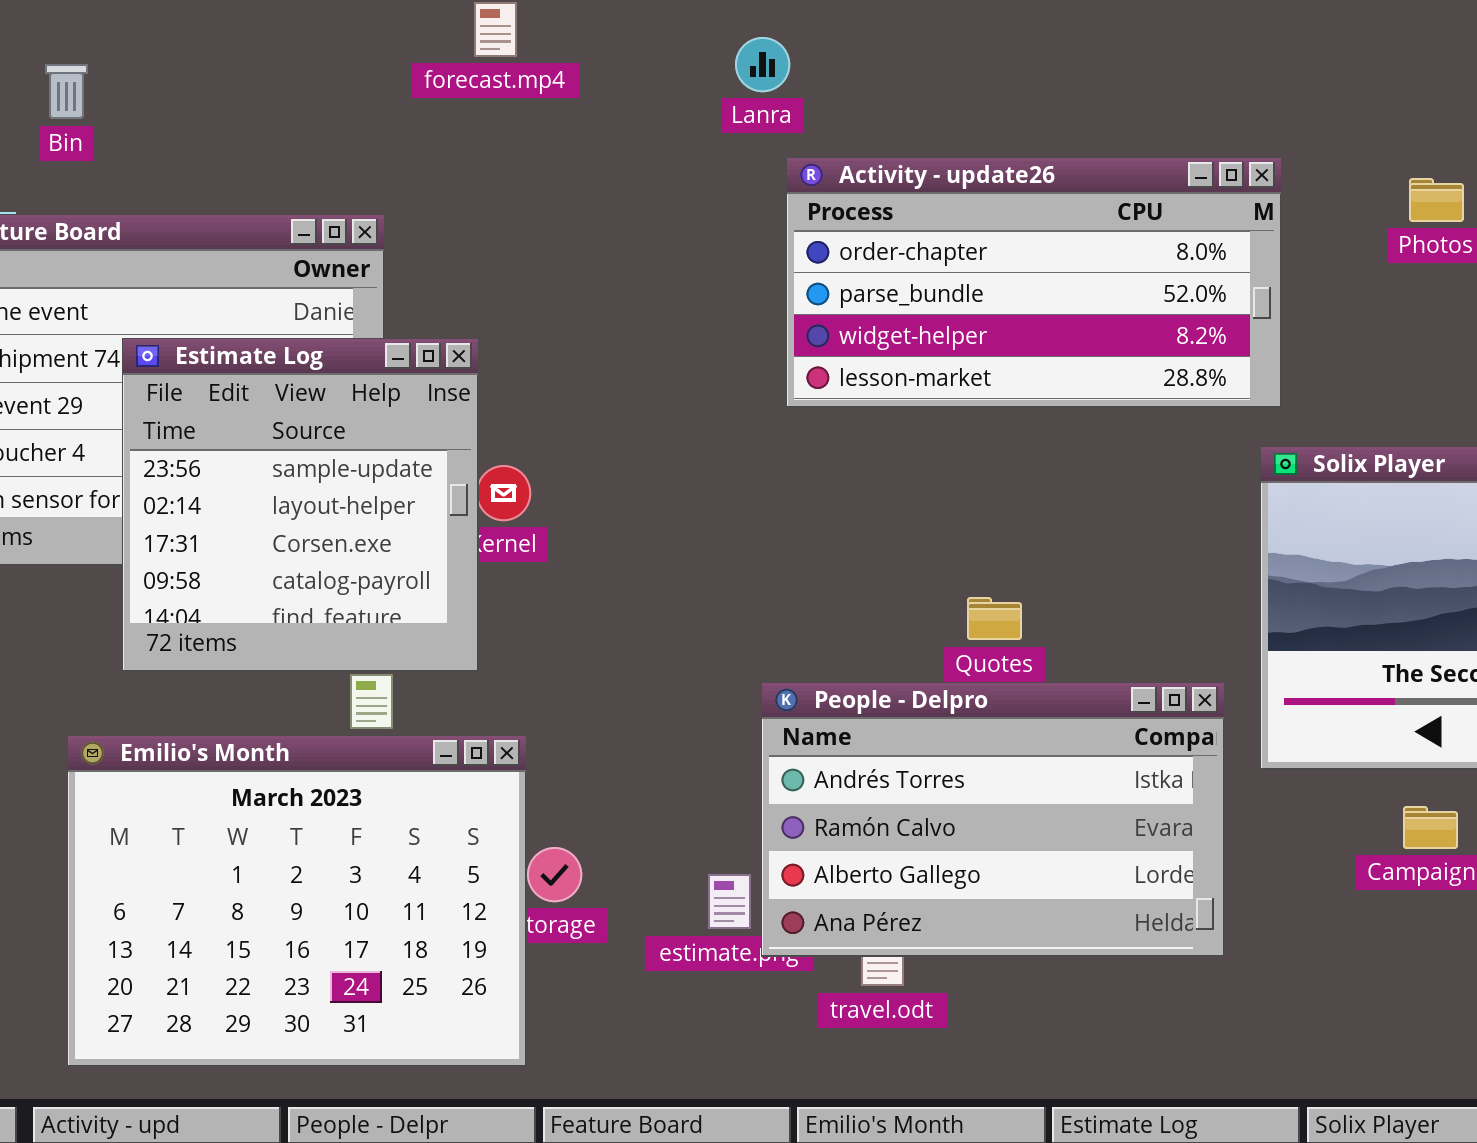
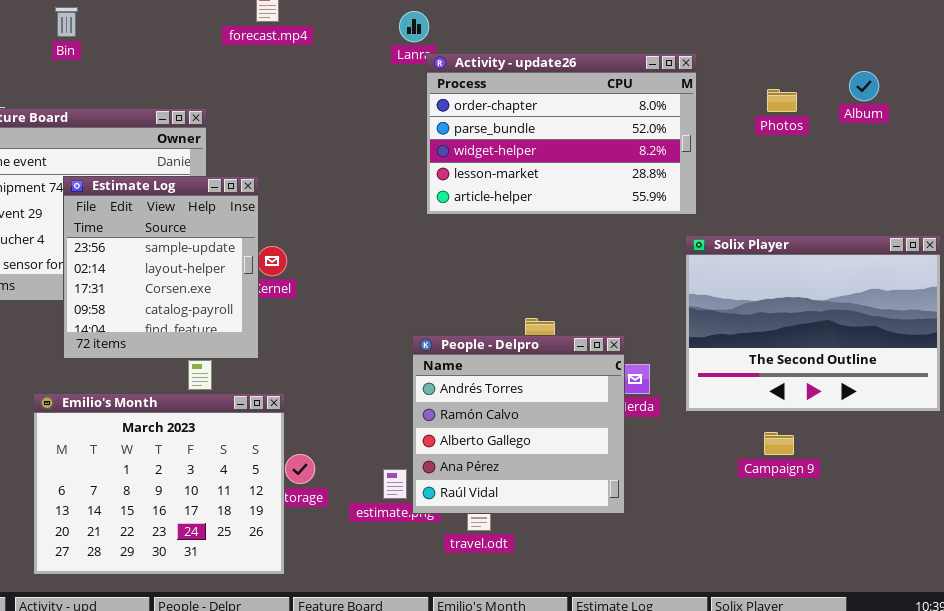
Bin: [45,64,88,119] -> [55,7,78,37], moved
Activity - update26: [786,157,1282,408] -> [426,53,697,215], resized
People - Delpro: [761,682,1225,957] -> [412,335,625,514], resized

